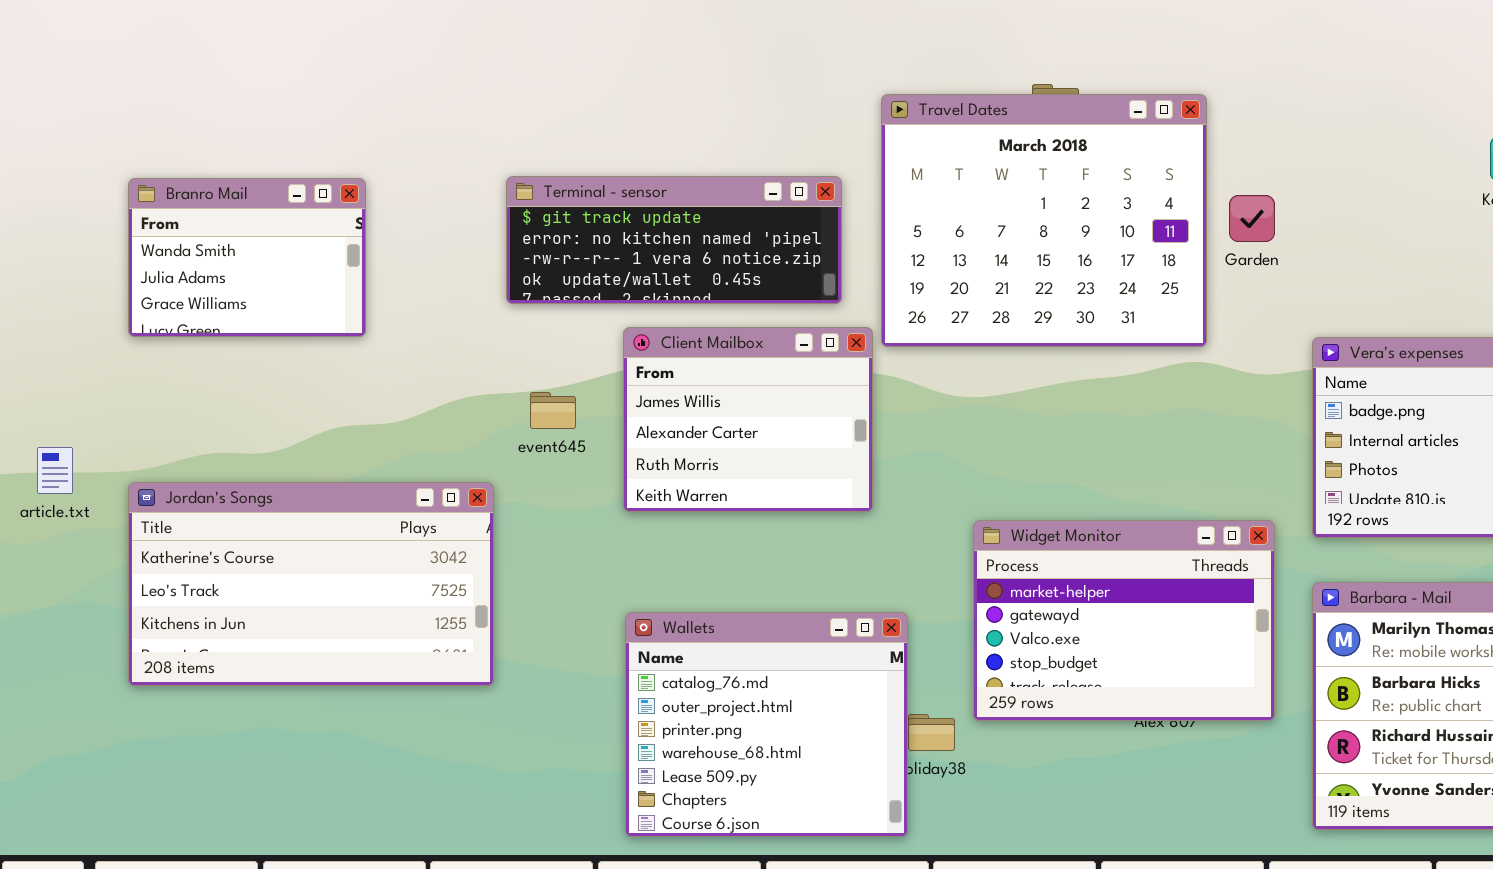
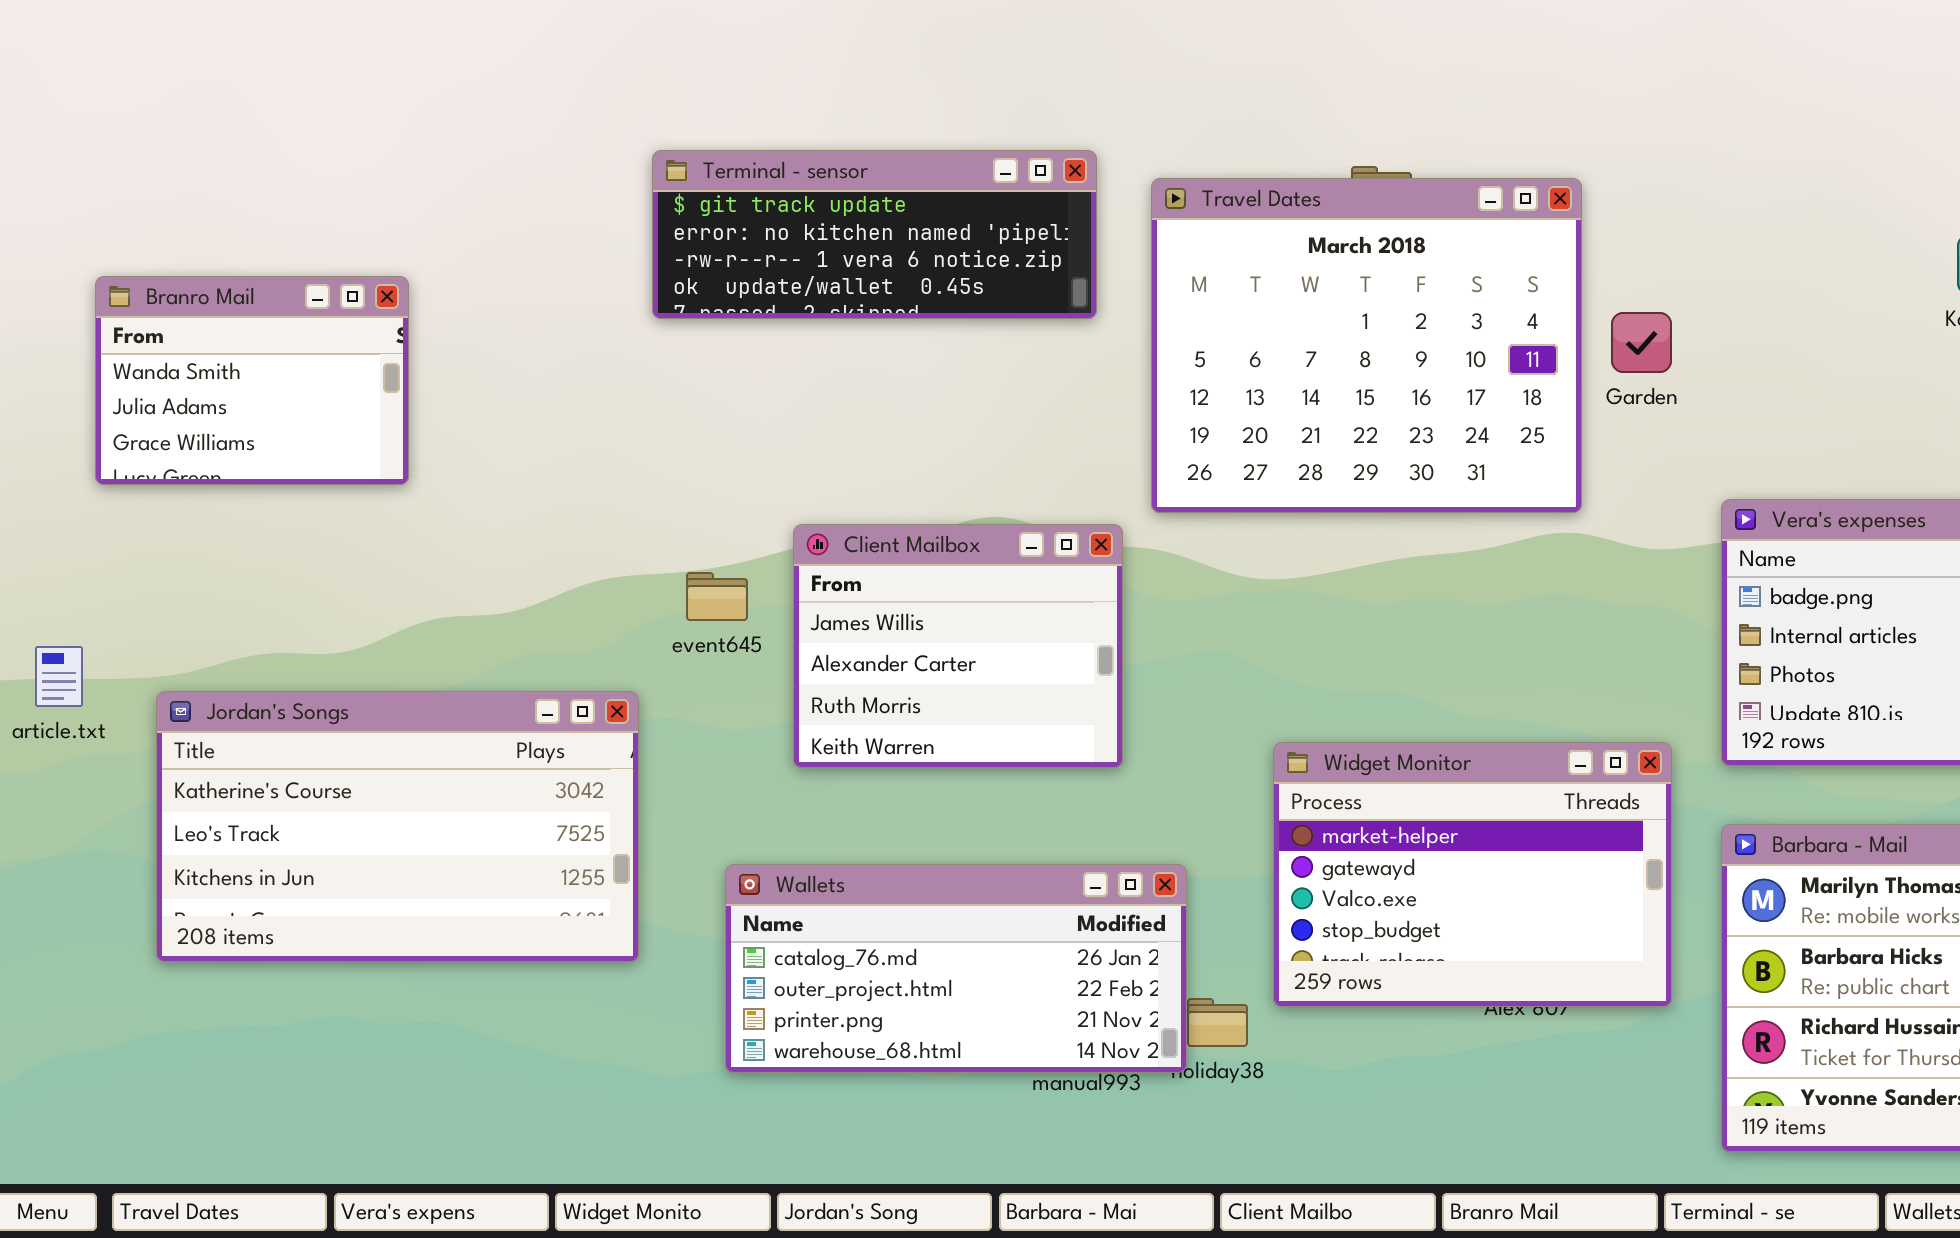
Terminal - sensor: [506,176,842,304] -> [652,150,1097,319], moved
Branro Mail: [128,178,366,337] -> [95,276,409,485], moved
Client Mailbox: [623,327,873,512] -> [793,524,1123,768], moved
Wallets: [625,612,908,837] -> [725,864,1187,1073], resized

